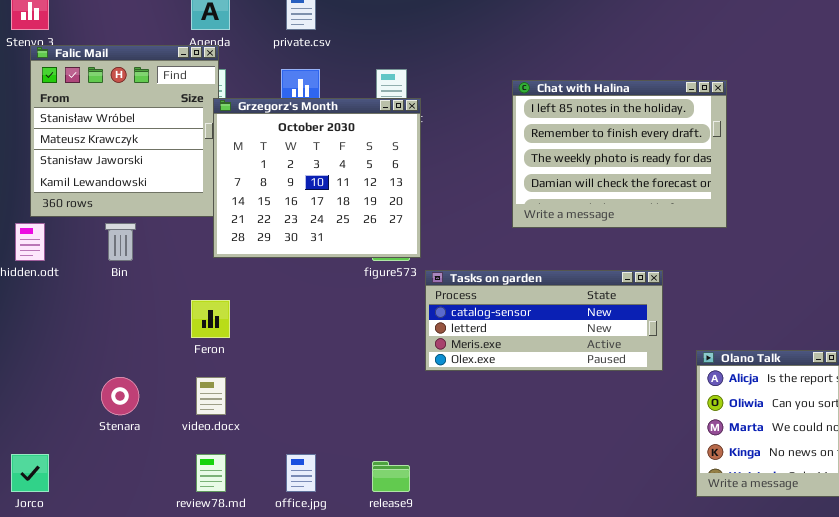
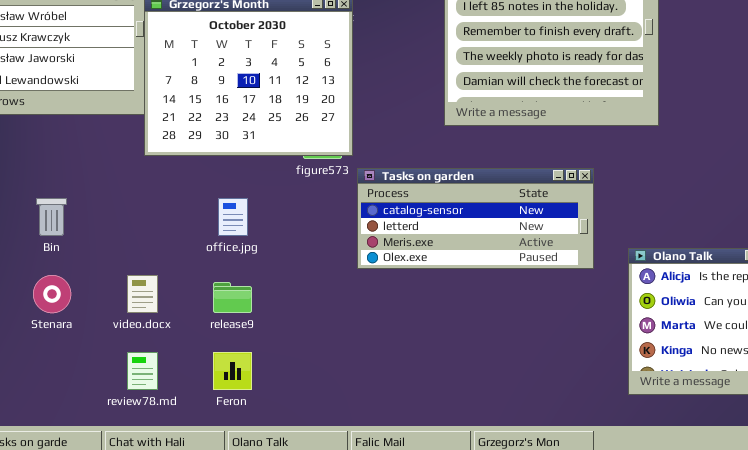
Bin: [105,223,136,261] -> [36,198,67,236], moved
Feron: [191,300,230,338] -> [213,352,252,390], moved
office.jpg: [286,454,316,492] -> [218,198,248,236], moved
release9: [372,461,410,492] -> [213,282,252,313], moved

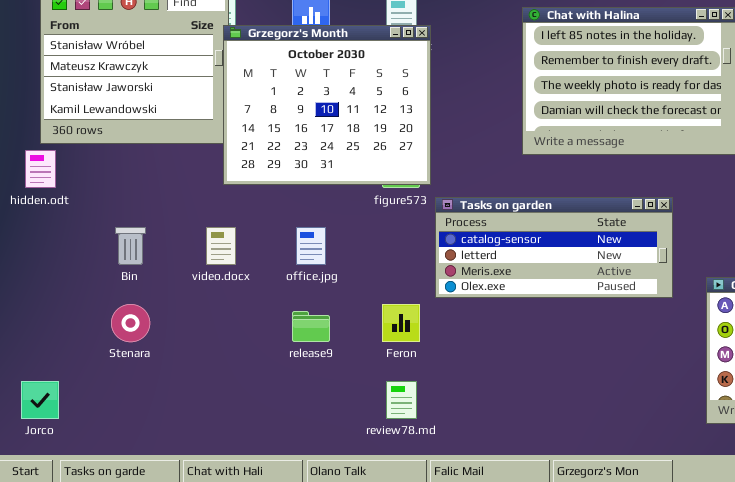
video.docx: [127,275,158,313] -> [206,227,236,265], moved
review78.md: [127,352,158,390] -> [386,381,417,419], moved
Feron: [213,352,252,390] -> [382,304,420,342], moved

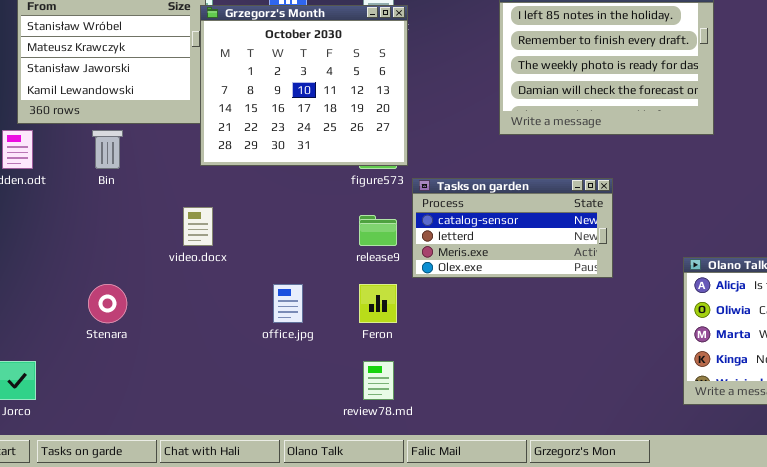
Tasks on garden: [435,197,673,298] -> [412,178,613,278], resized
Bin: [115,227,146,265] -> [92,130,123,169], moved
office.jpg: [296,227,326,265] -> [273,284,303,323], moved
release9: [292,311,330,342] -> [359,215,397,246], moved

